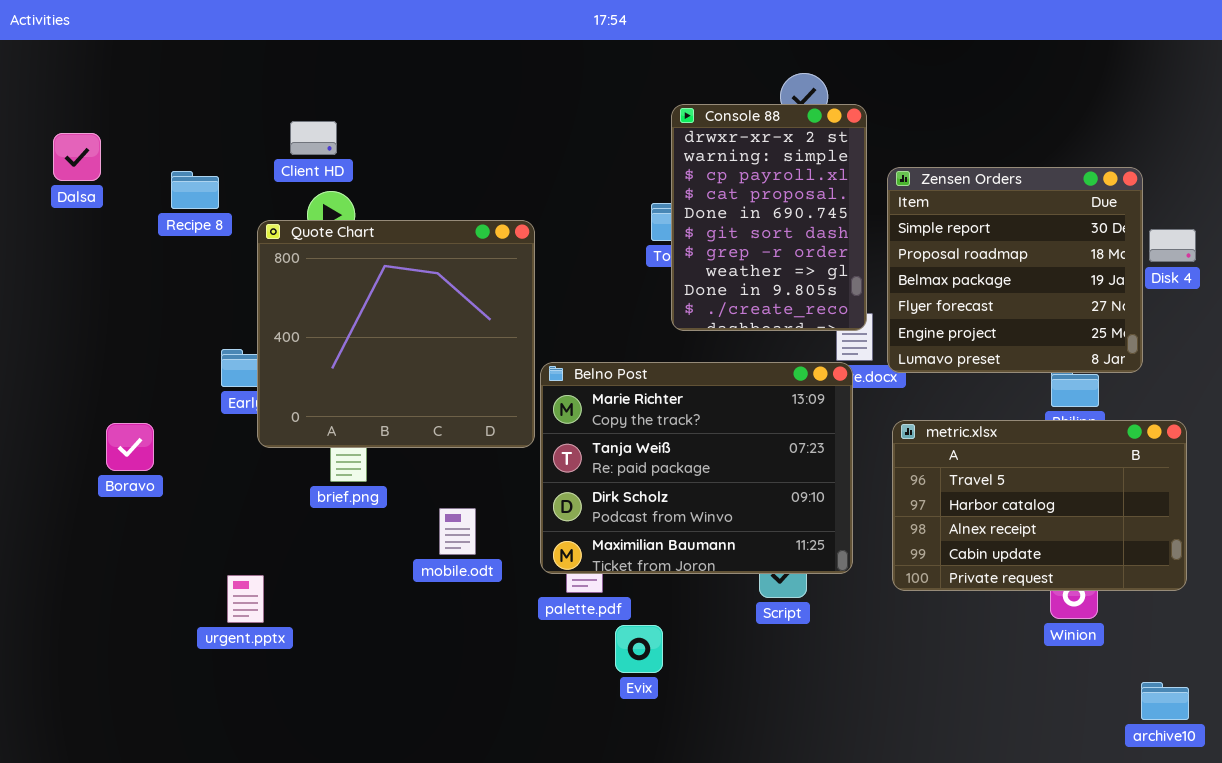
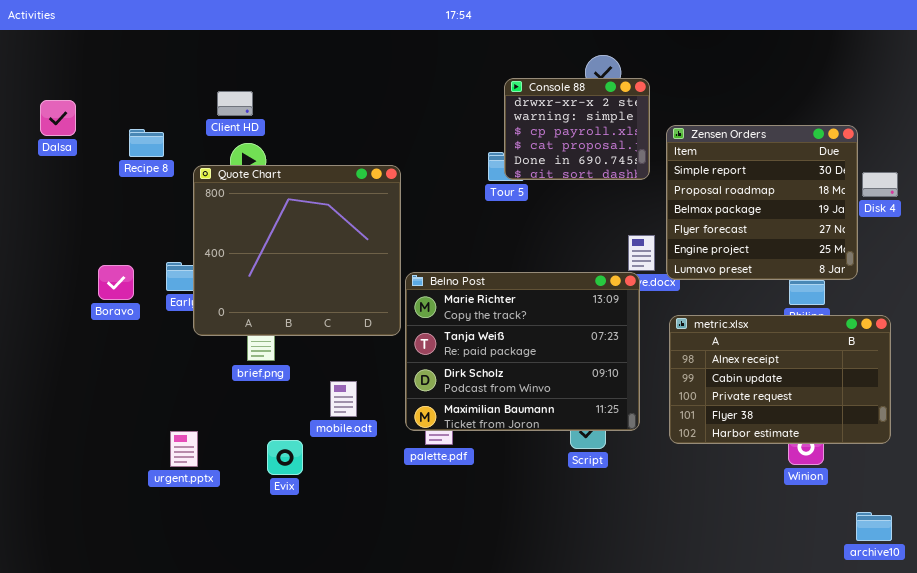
Console 88: [671,104,867,331] -> [504,78,650,180], resized
metric.xlsx: [892,420,1187,591] -> [669,315,891,444], scrolled down 2 rows
Boravo: [106,423,154,471] -> [98,265,134,300], moved
Evix: [615,625,663,673] -> [267,440,303,475], moved

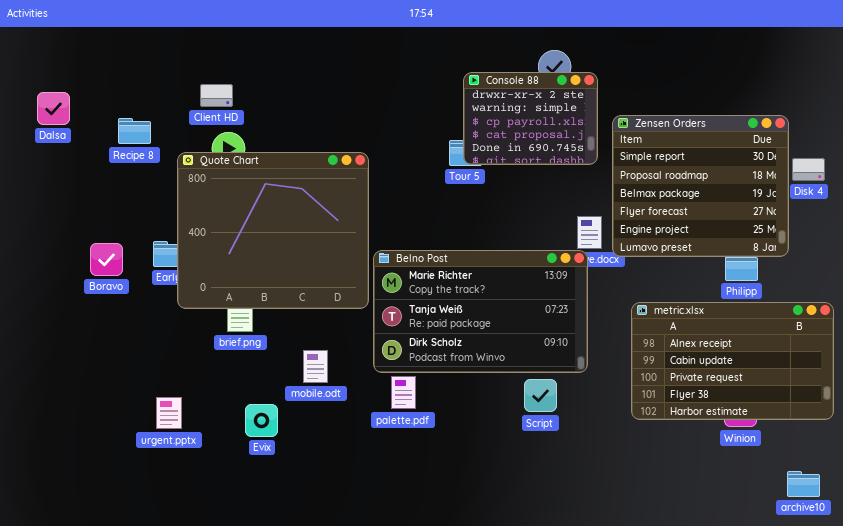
Belno Post: [405,272,640,431] -> [373,250,588,373], resized
metric.xlsx: [669,315,891,444] -> [631,302,834,420], moved

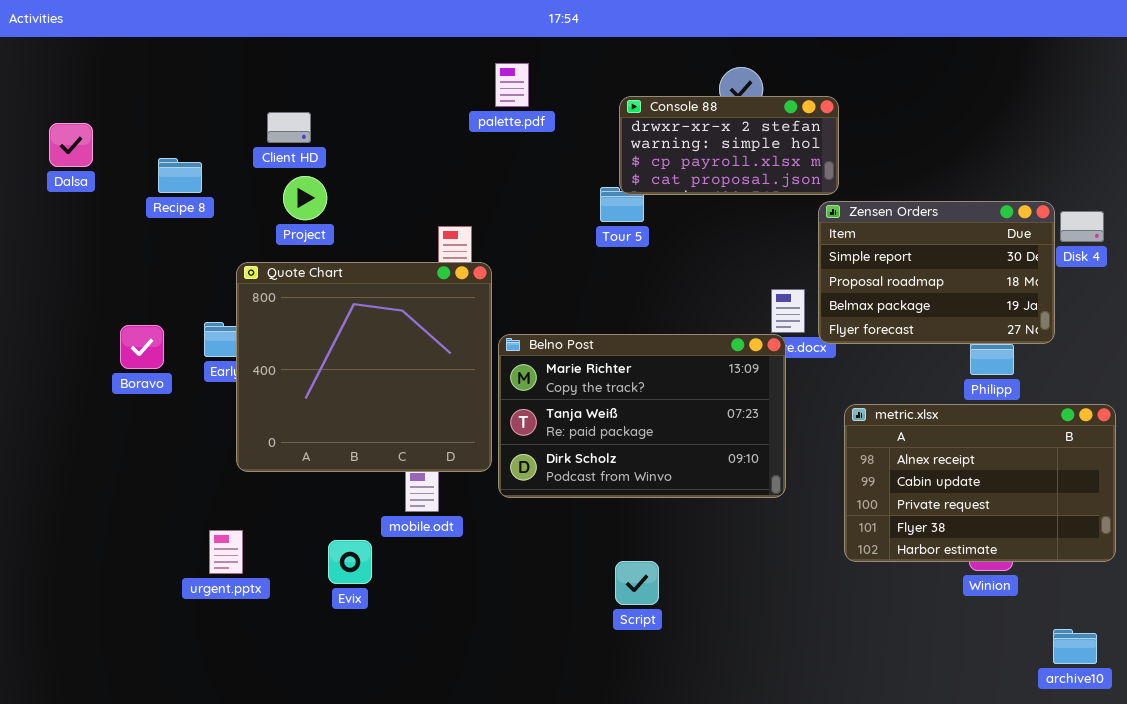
Console 88: [463,72,598,165] -> [619,96,839,195], resized
Zensen Orders: [612,115,789,257] -> [818,201,1055,344], resized
Quote Chart: [177,152,369,309] -> [236,262,492,472], moved
palette.pdf: [391,376,416,409] -> [495,63,529,107], moved
Script: [524,379,557,412] -> [615,561,659,605], moved

